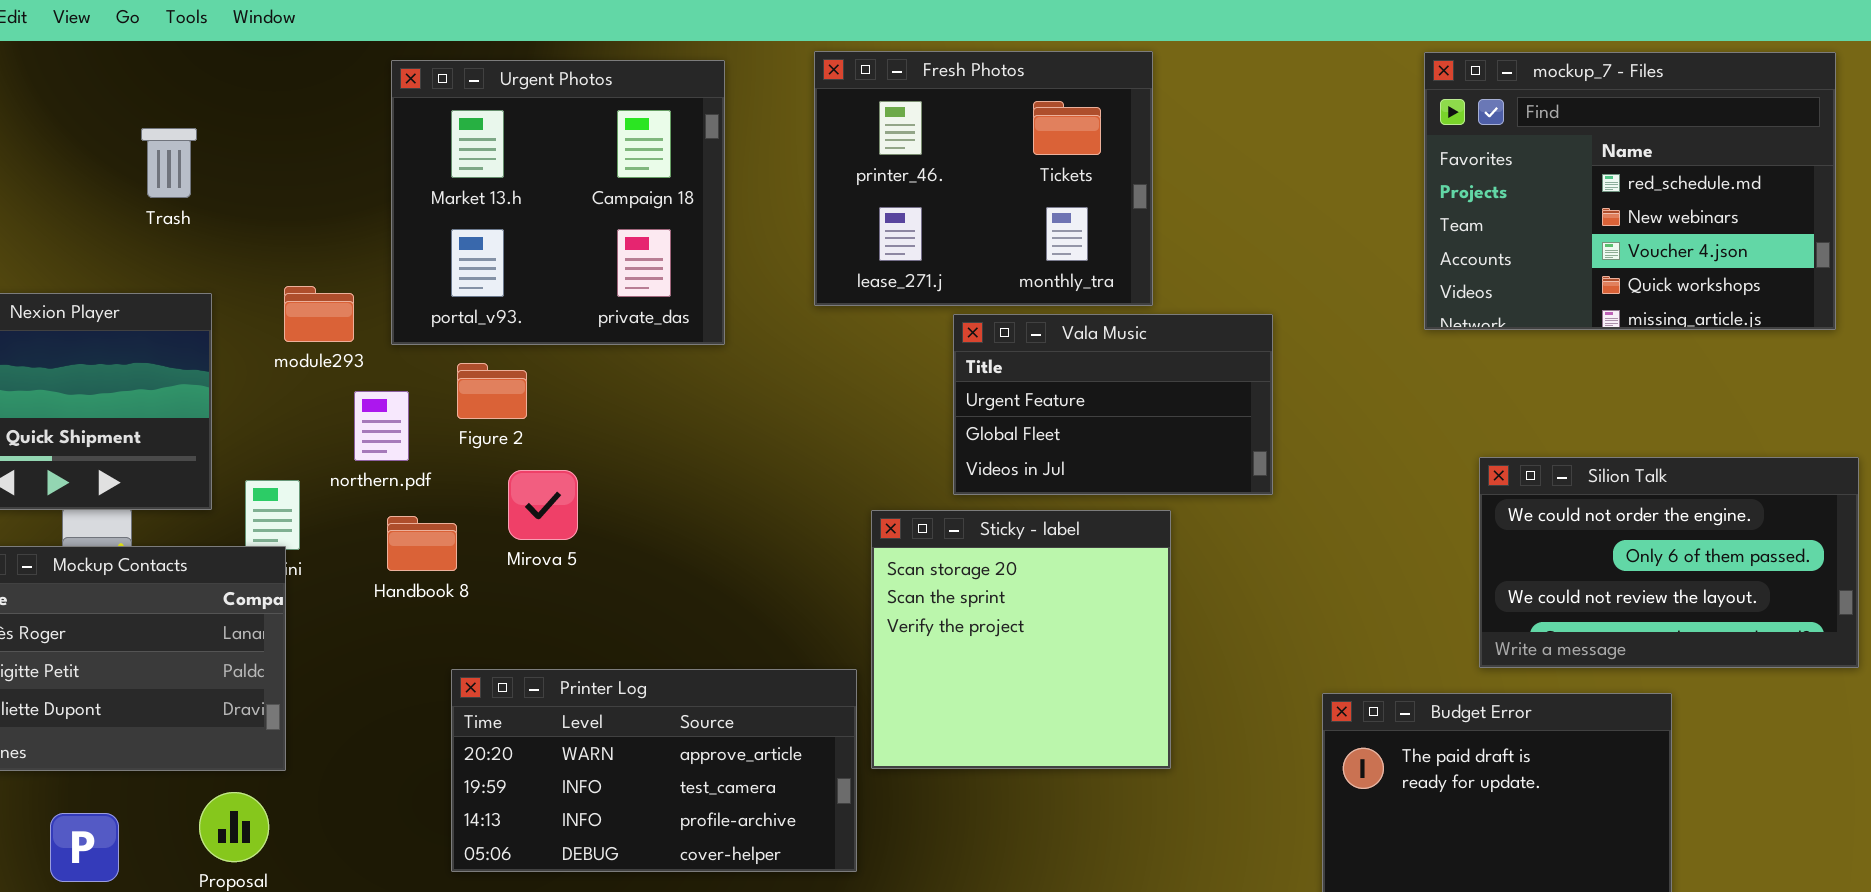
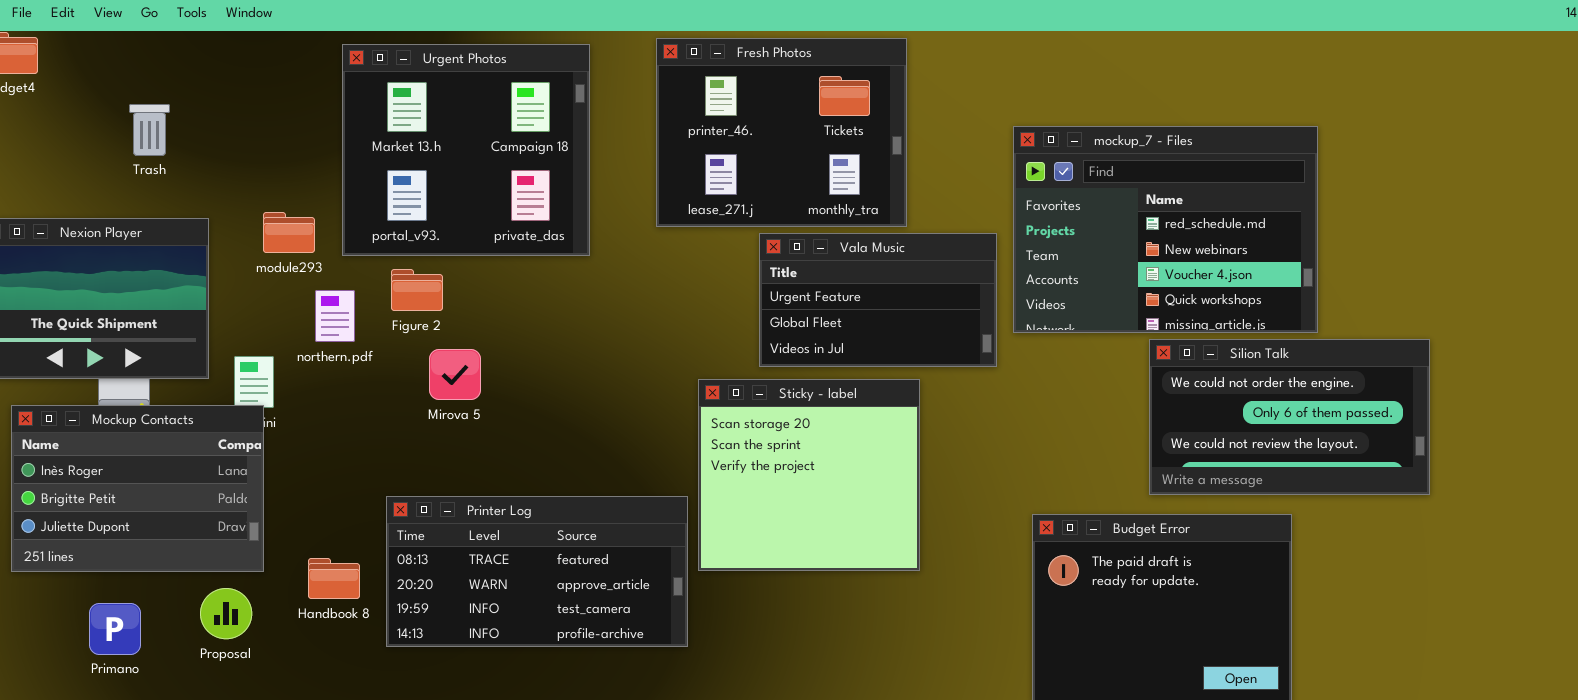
mockup_7 - Files: [1424,52,1836,330] -> [1013,126,1318,333], moved
Trash: [141,128,197,198] -> [129,104,170,156], moved
Handbook 8: [387,516,457,571] -> [308,558,360,599], moved
Printer Log: [451,669,857,872] -> [386,496,688,647], scrolled up 1 row

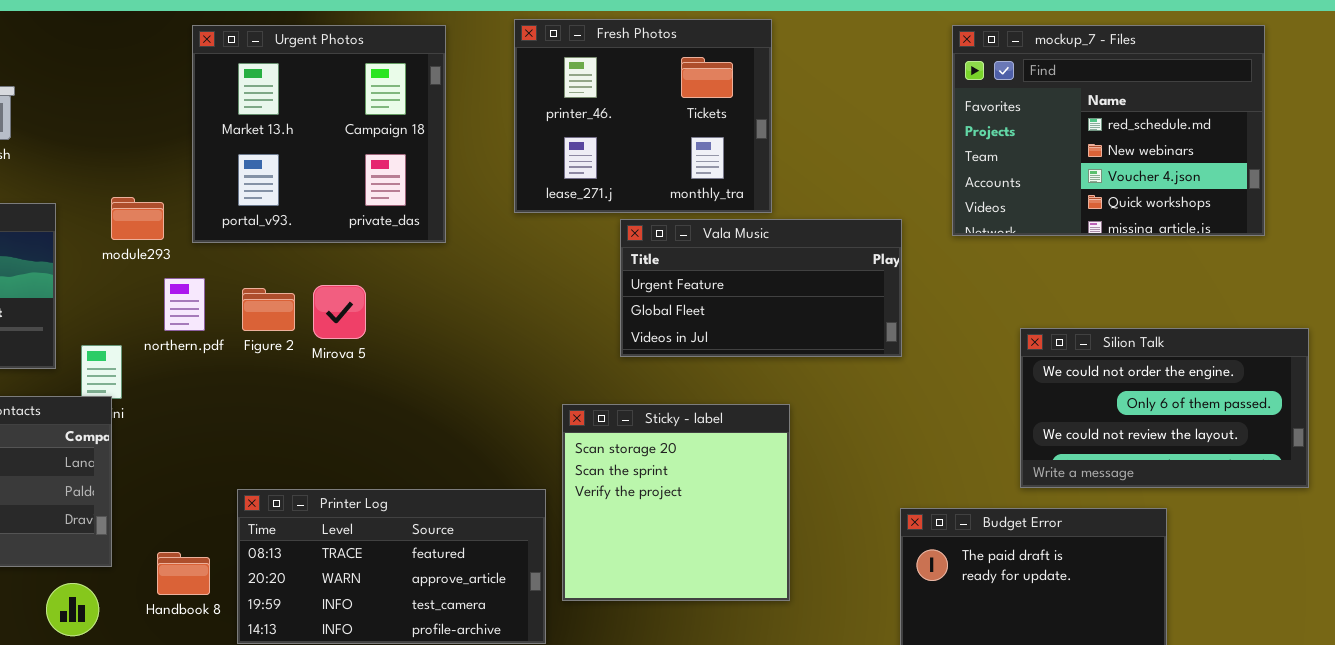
mockup_7 - Files: [1013,126,1318,333] -> [952,25,1265,236], moved
Vala Music: [759,233,997,367] -> [620,219,902,357], resized
Figure 2: [391,269,443,311] -> [242,288,295,331], moved
Mirova 5: [429,349,481,400] -> [313,285,366,339], moved
Sticky - label: [698,379,920,571] -> [562,404,790,601], moved

